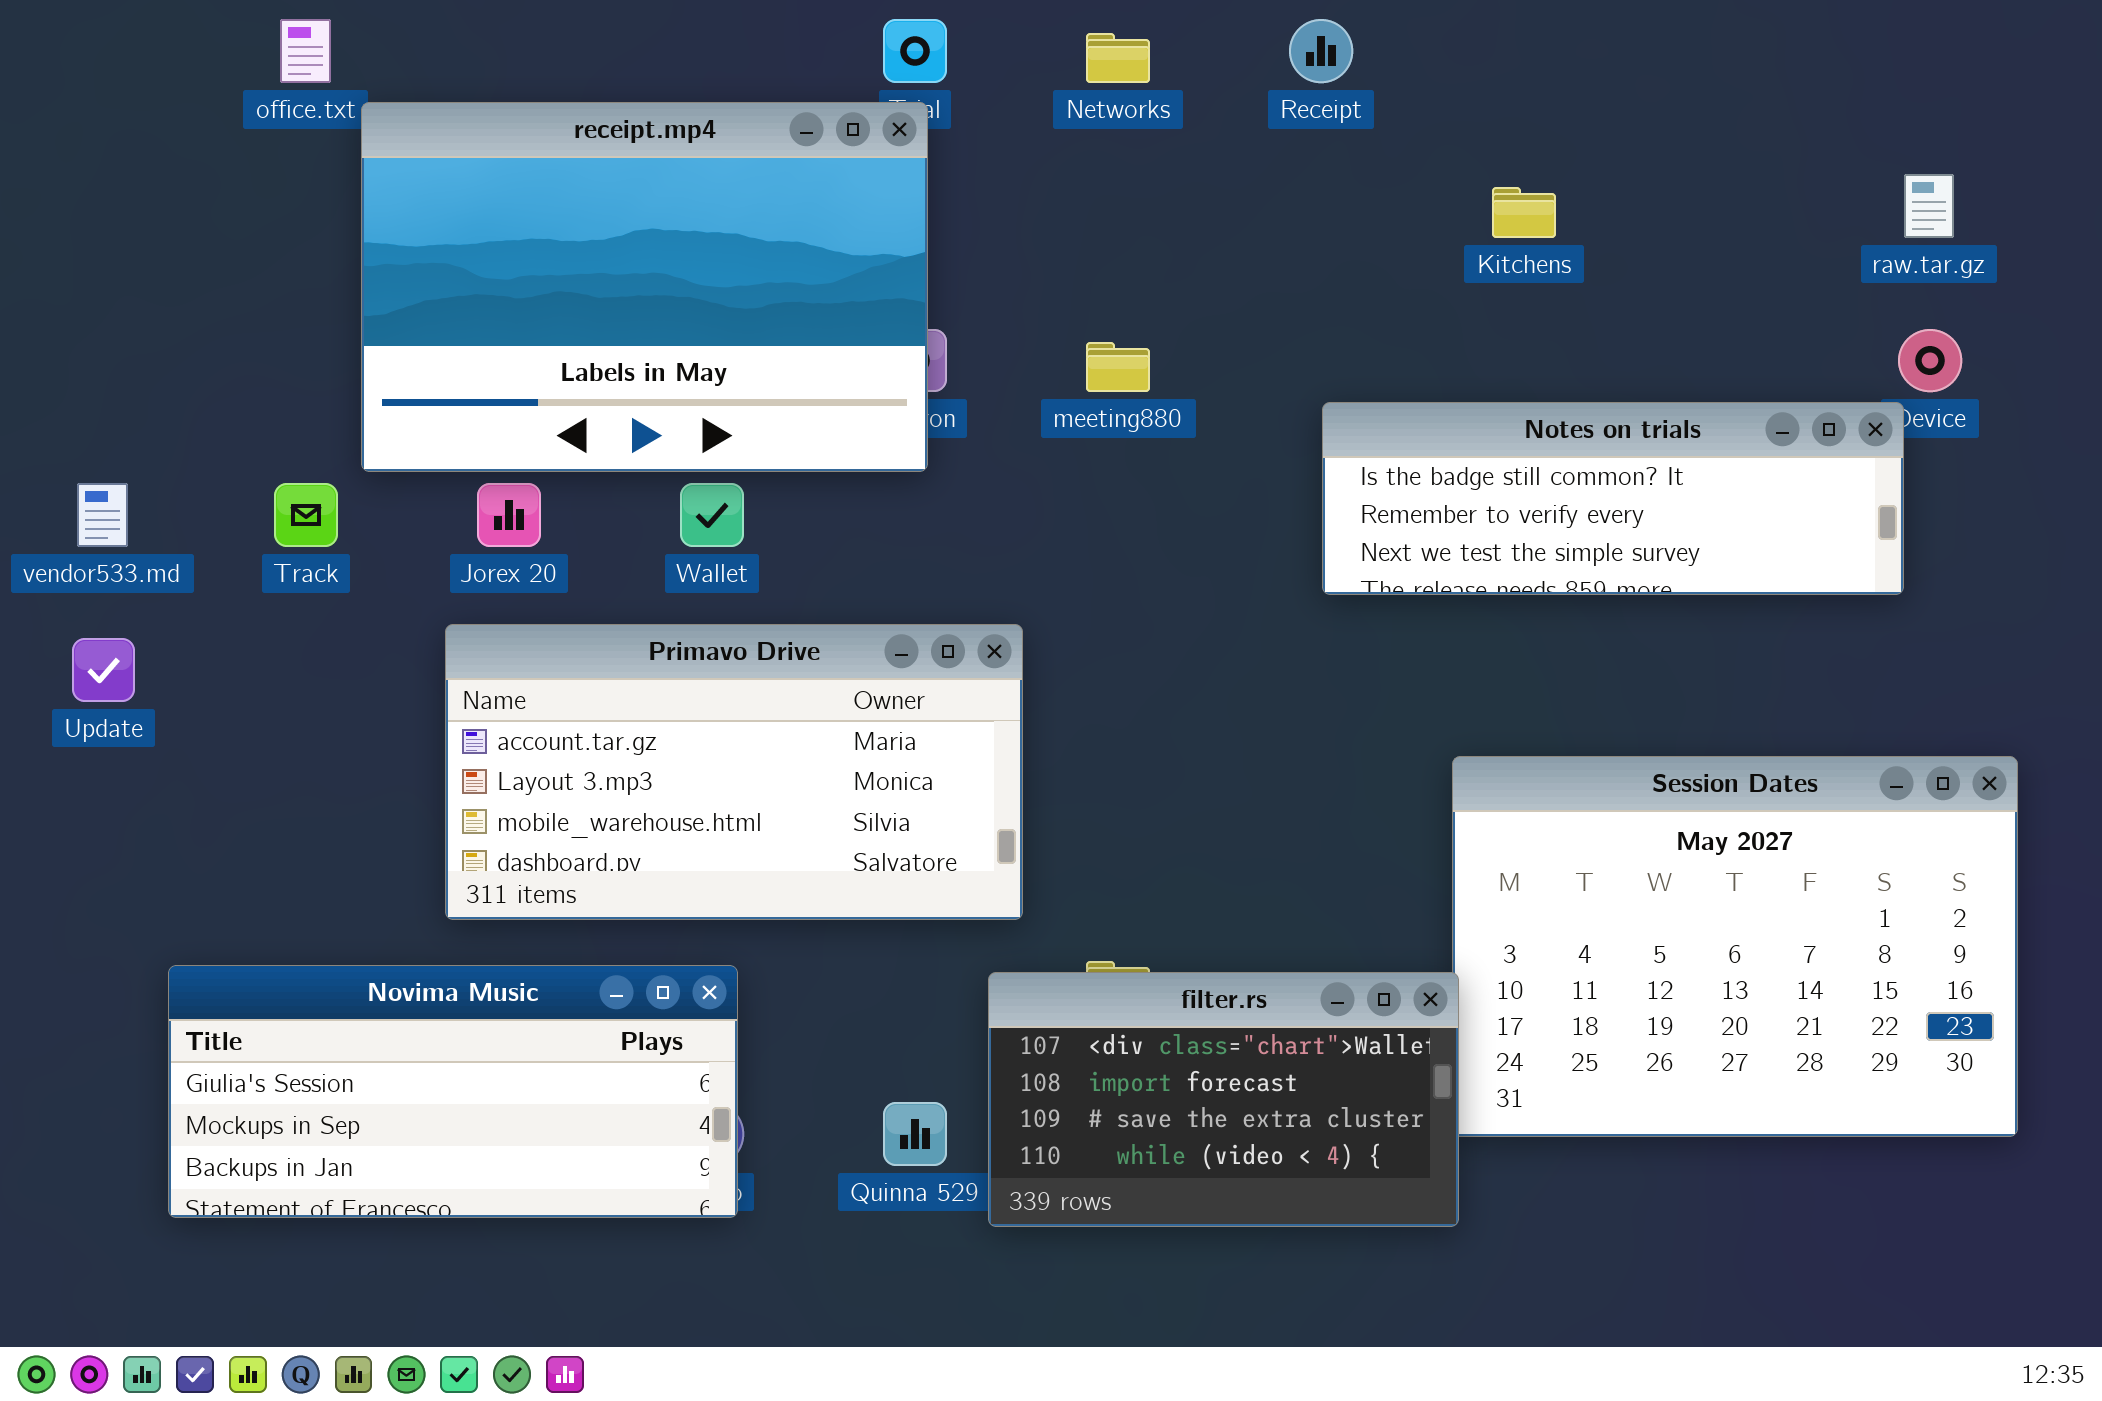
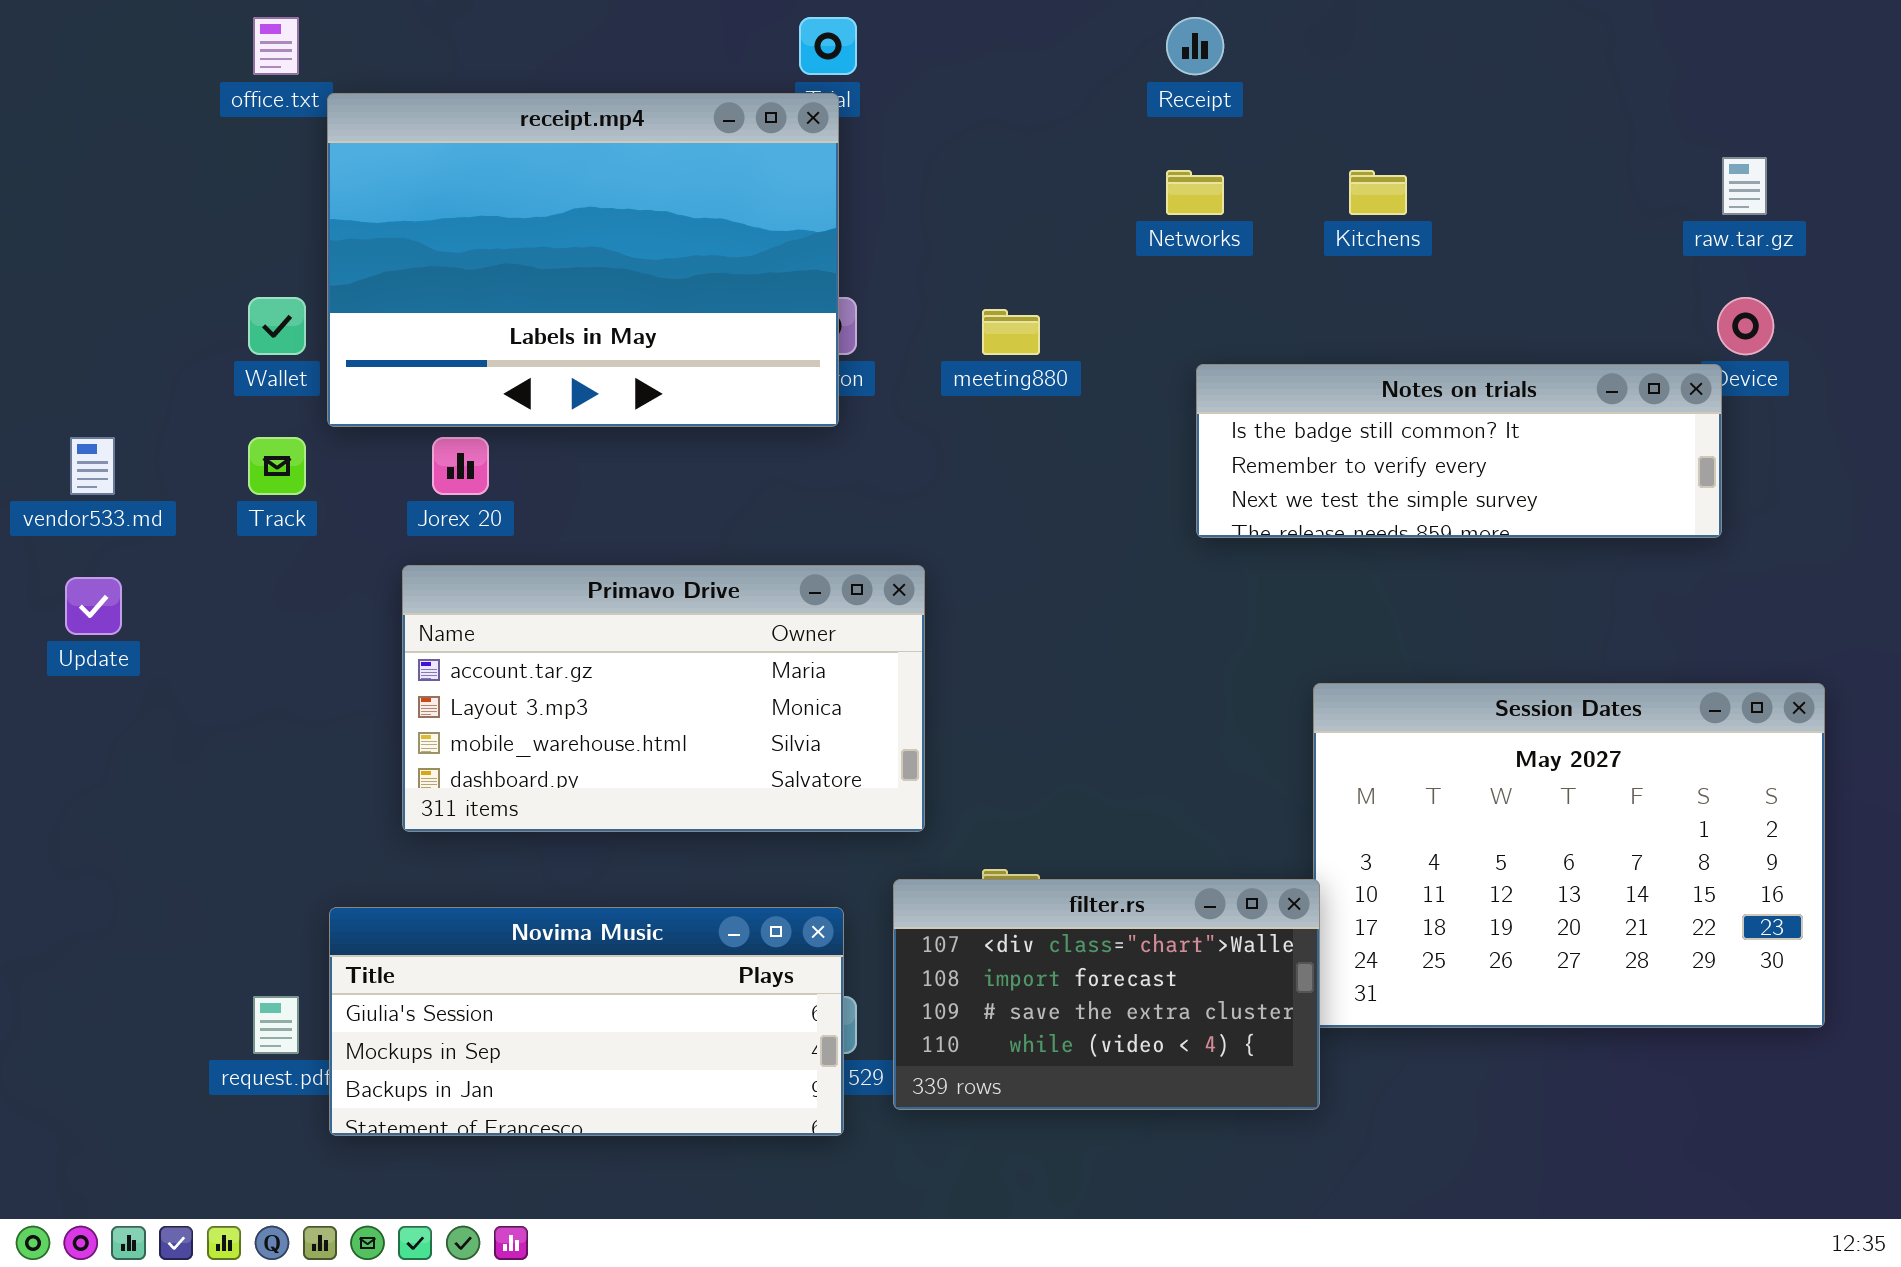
Networks: [1086,33,1150,83] -> [1166,170,1224,215], moved
Wallet: [680,483,744,547] -> [248,297,306,355], moved
Novima Music: [168,965,738,1218] -> [329,907,844,1136], moved

